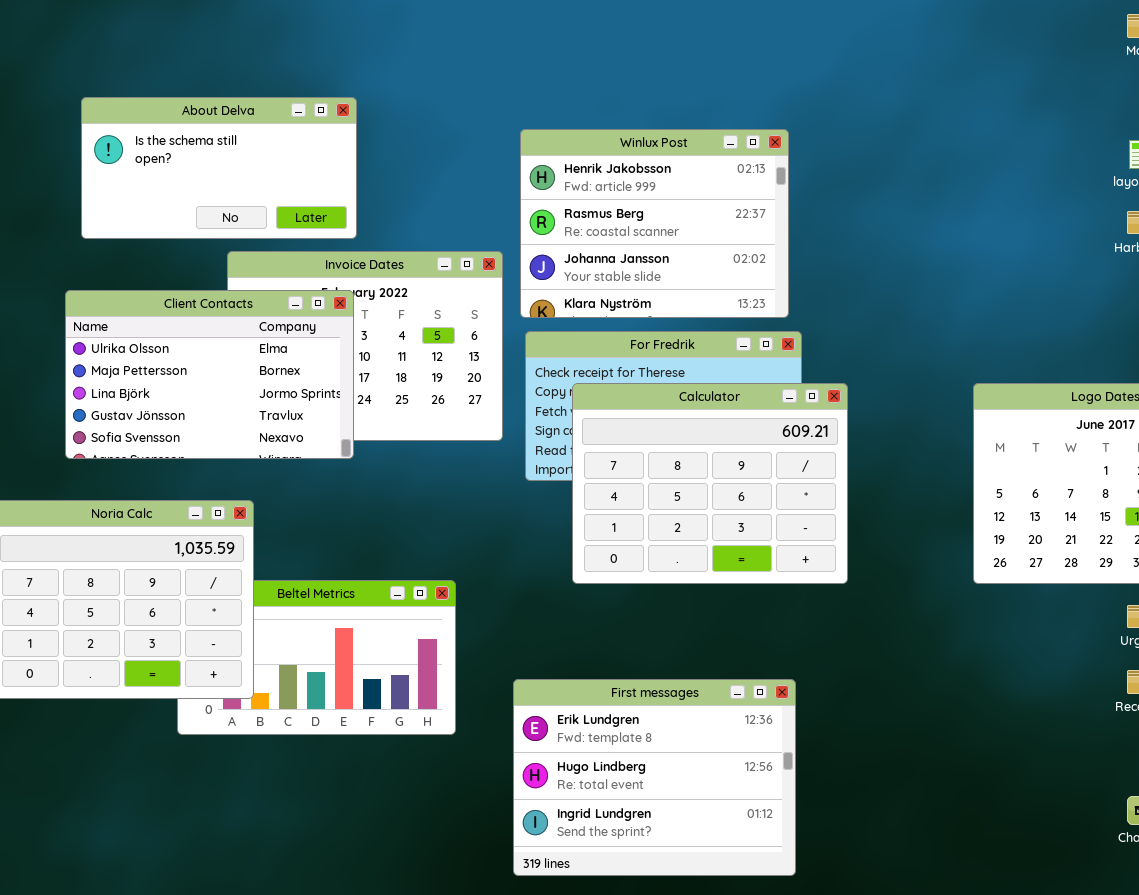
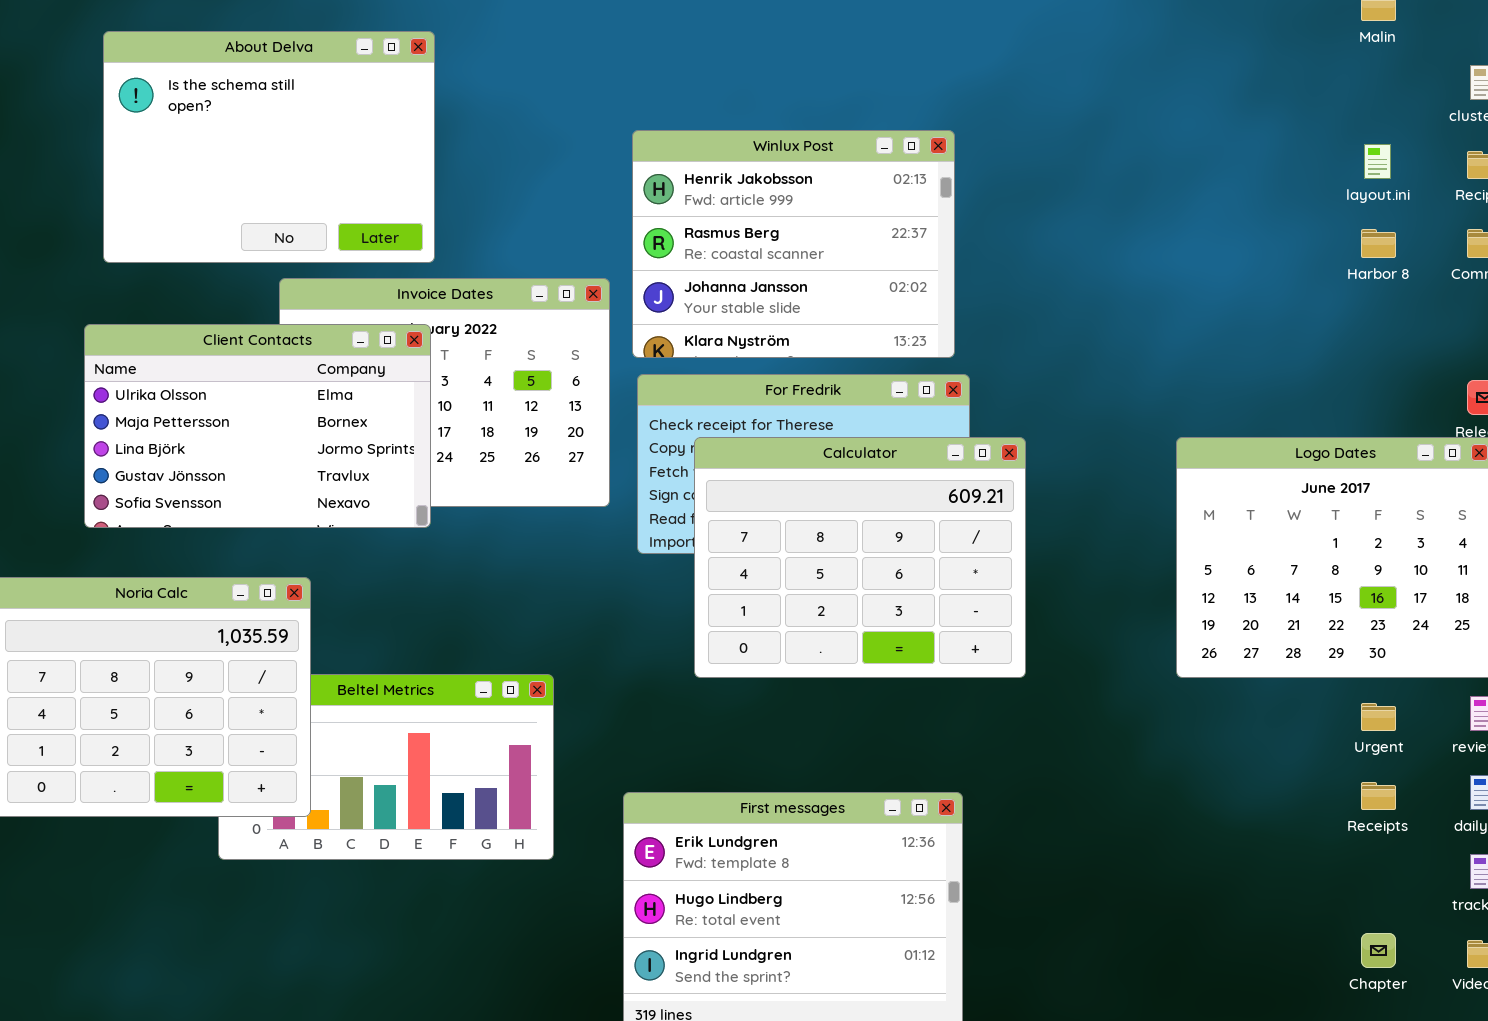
About Delva: [81,97,357,239] -> [103,31,435,263], resized

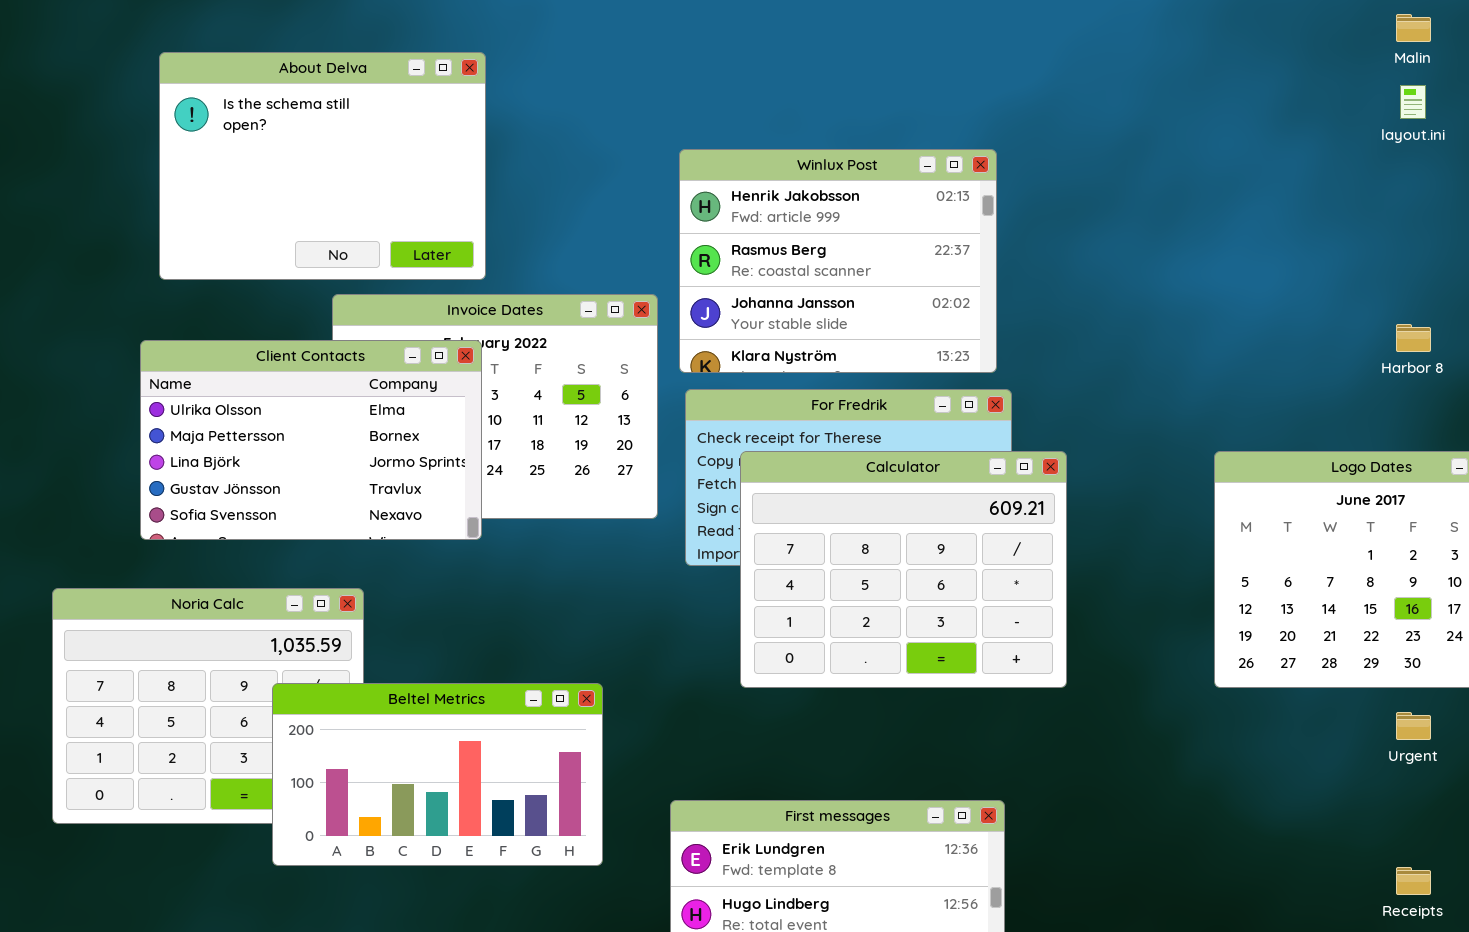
layout.ini: [1364,144,1391,179] -> [1400,85,1426,119], moved
Harbor 8: [1361,229,1396,258] -> [1396,324,1431,352], moved
Beltel Metrics: [218,674,554,860] -> [272,683,603,866], raised
Receipts: [1361,782,1396,810] -> [1396,867,1431,895], moved

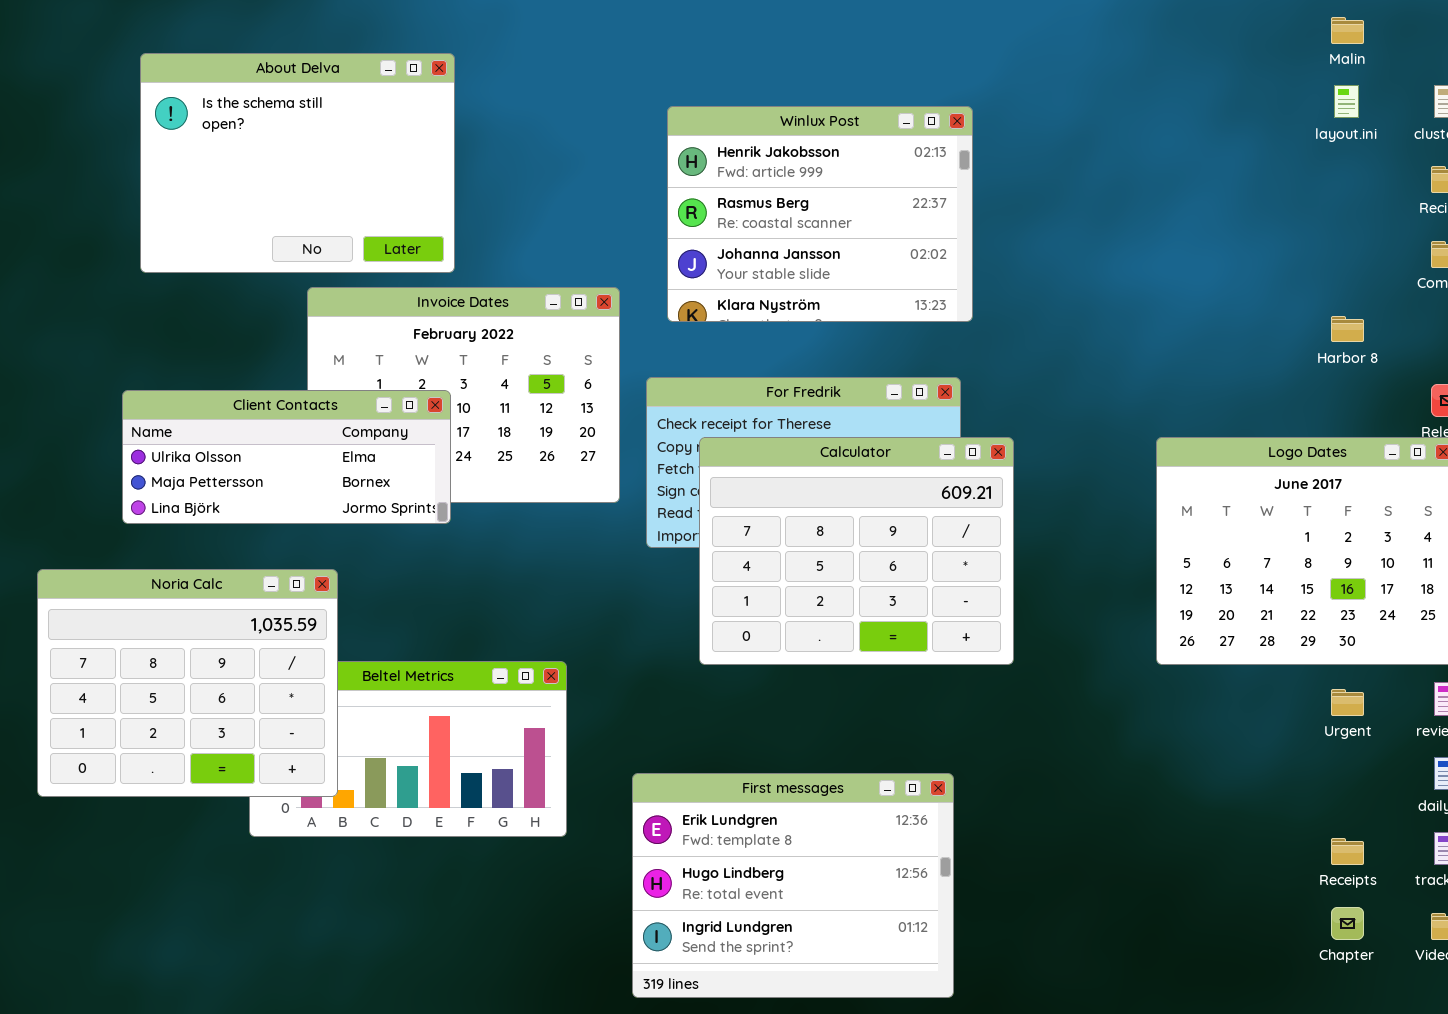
Winlux Post: [679,149,997,373] -> [667,106,973,322], moved
Client Contacts: [140,340,482,540] -> [122,390,451,524], resized
Noria Calc: [52,588,364,824] -> [37,569,338,797], raised

